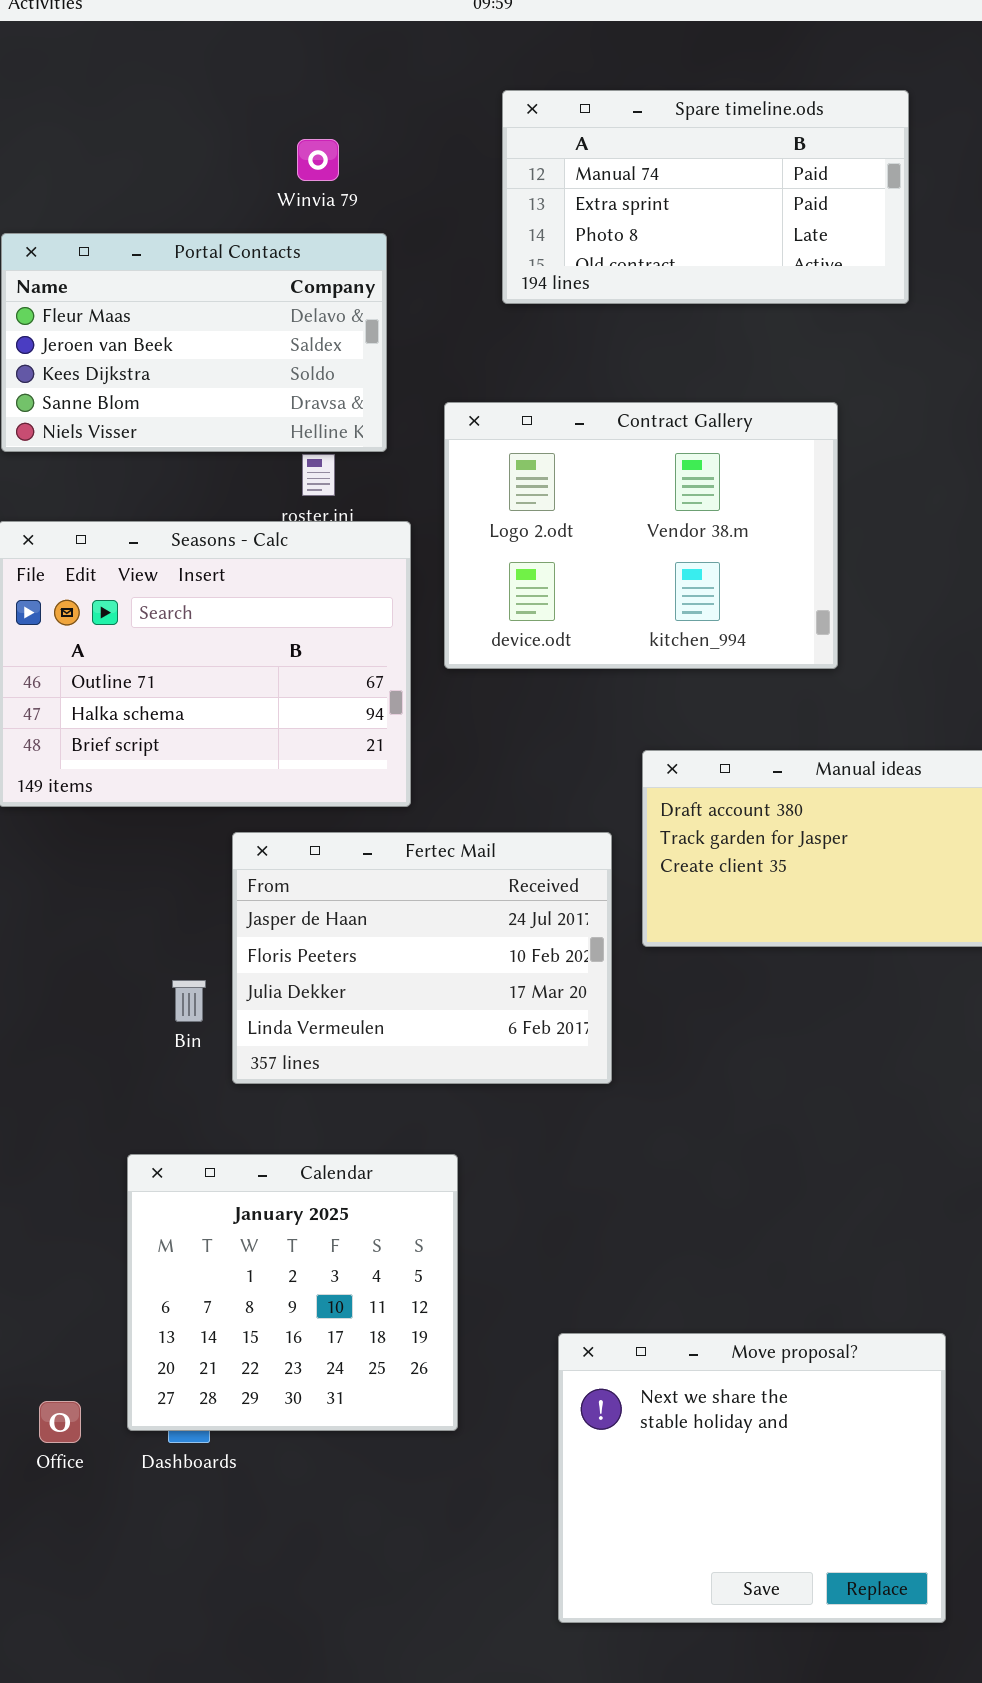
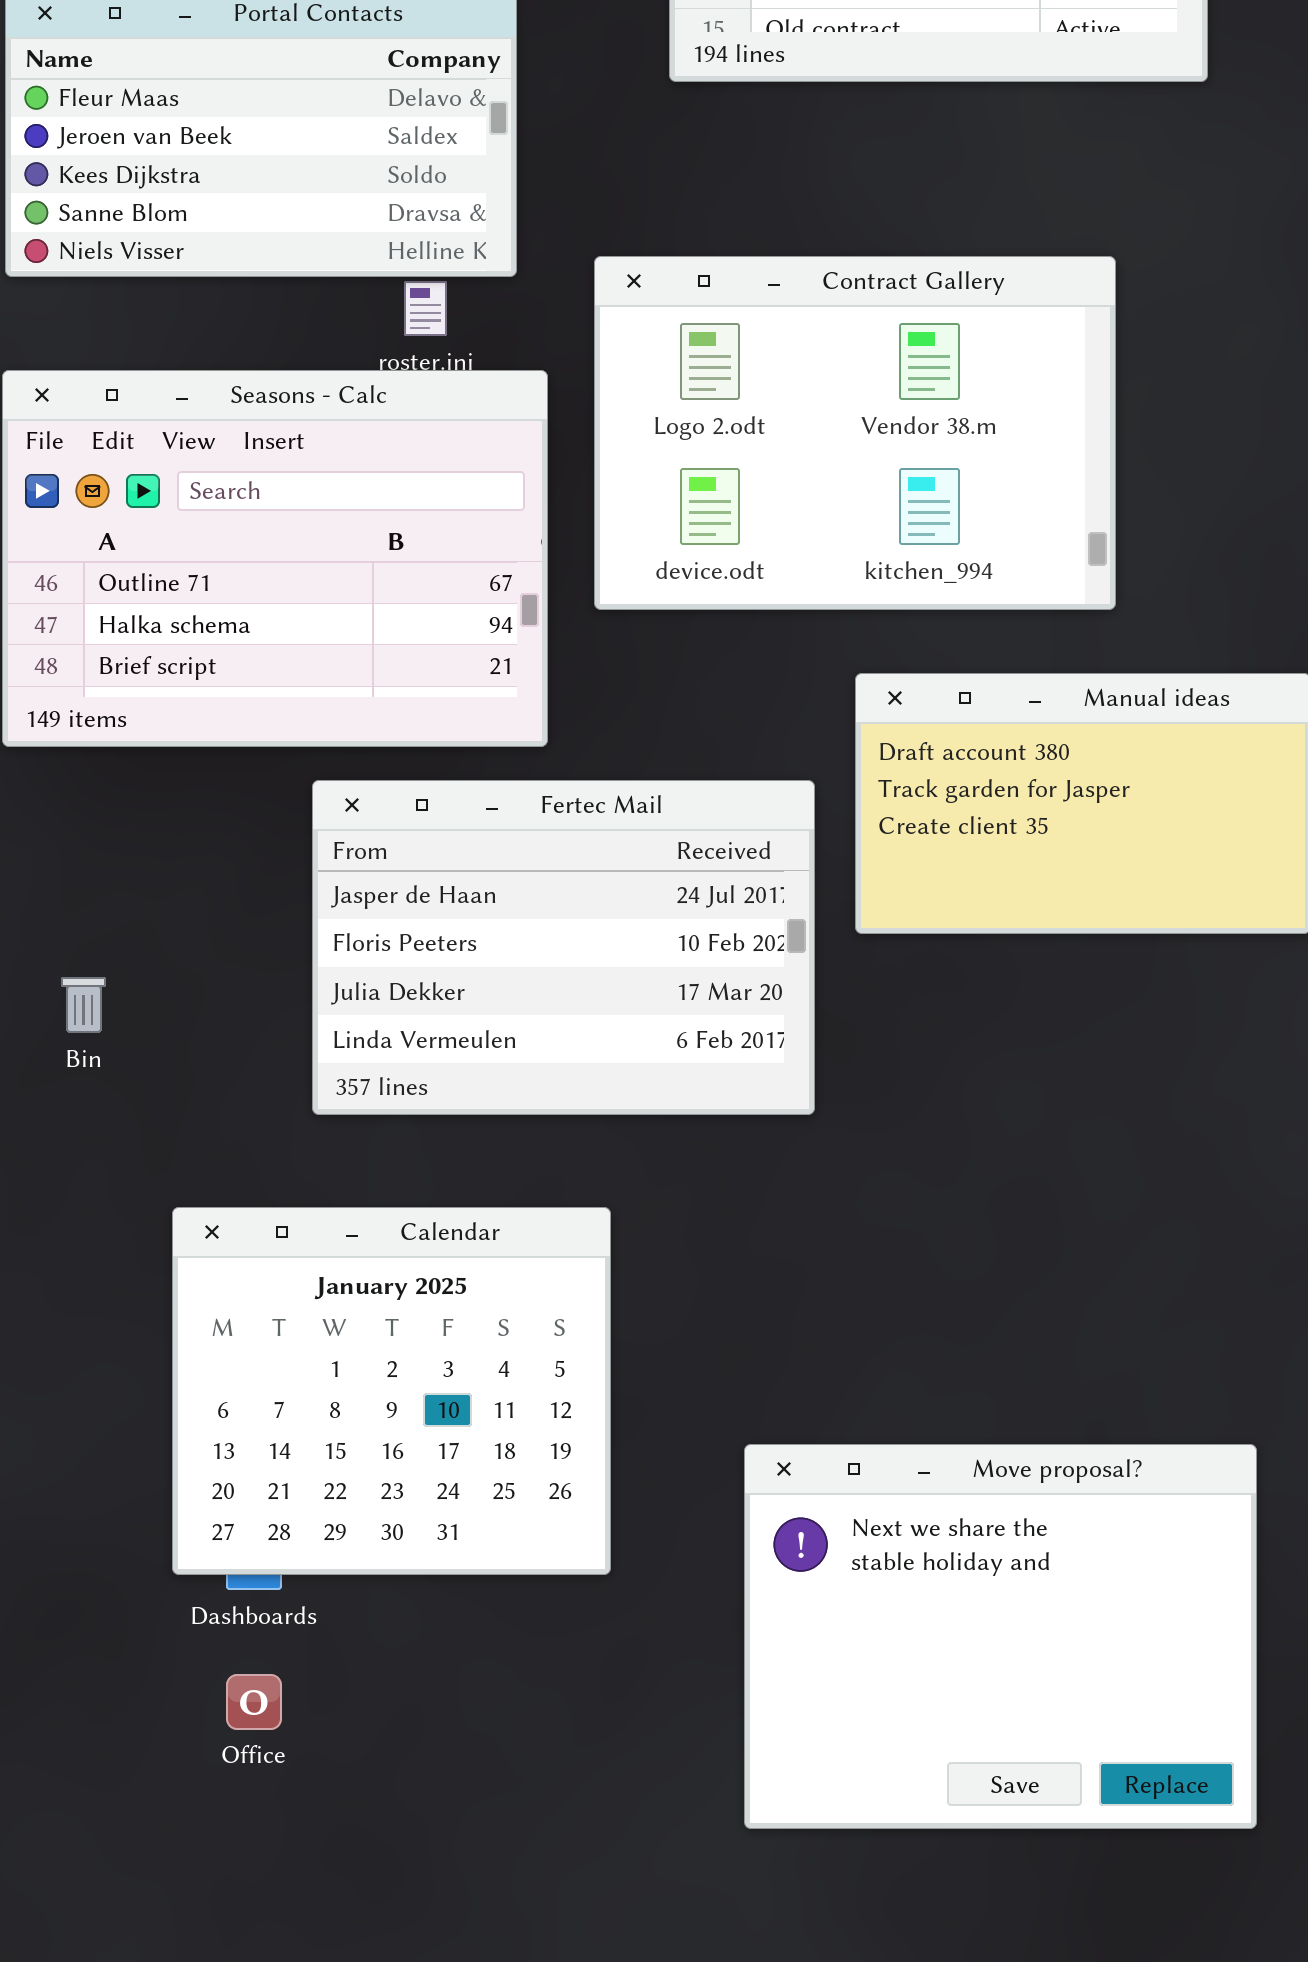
Contract Gallery: [444,402,838,669] -> [594,256,1116,610], moved
Bin: [172,980,206,1022] -> [61,977,106,1033], moved
Office: [39,1401,81,1443] -> [226,1674,282,1730], moved

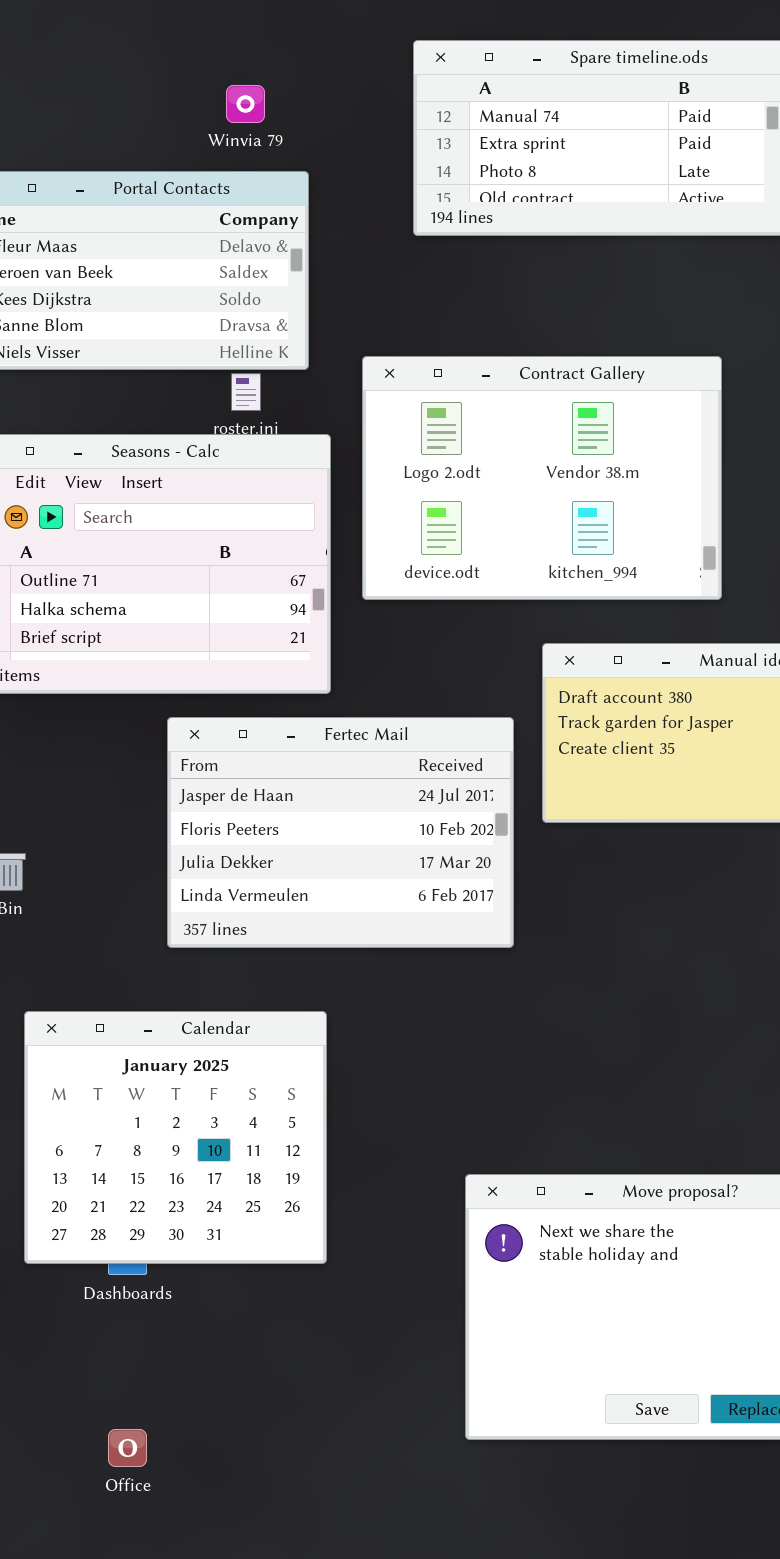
Calendar: [172,1207,611,1575] -> [24,1011,327,1264], moved
Office: [226,1674,282,1730] -> [108,1429,147,1467], moved

